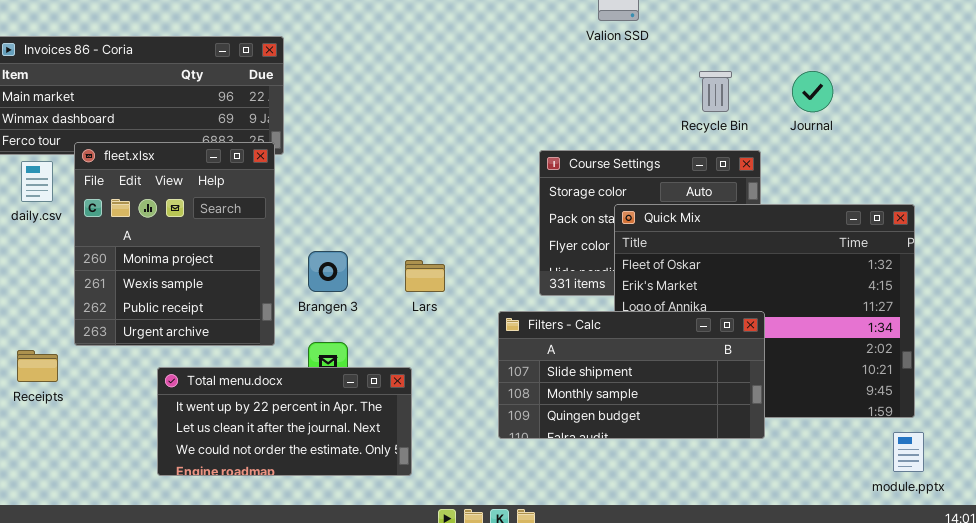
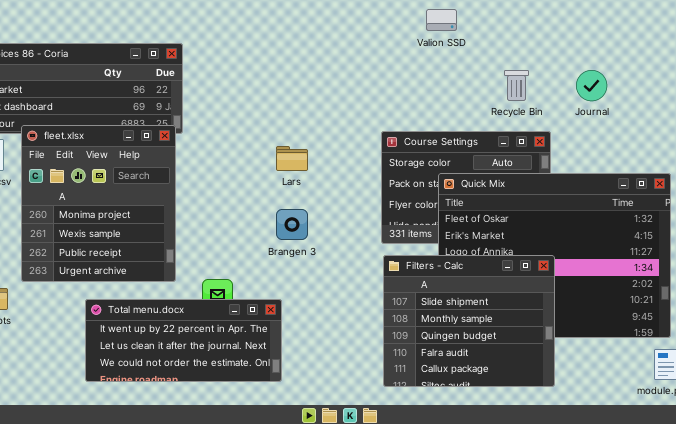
Brangen 3: [308,251,348,292] -> [276,209,308,240], moved
Lars: [405,260,445,292] -> [276,146,308,171], moved
Filters - Calc: [498,311,765,439] -> [383,255,555,387], resized

